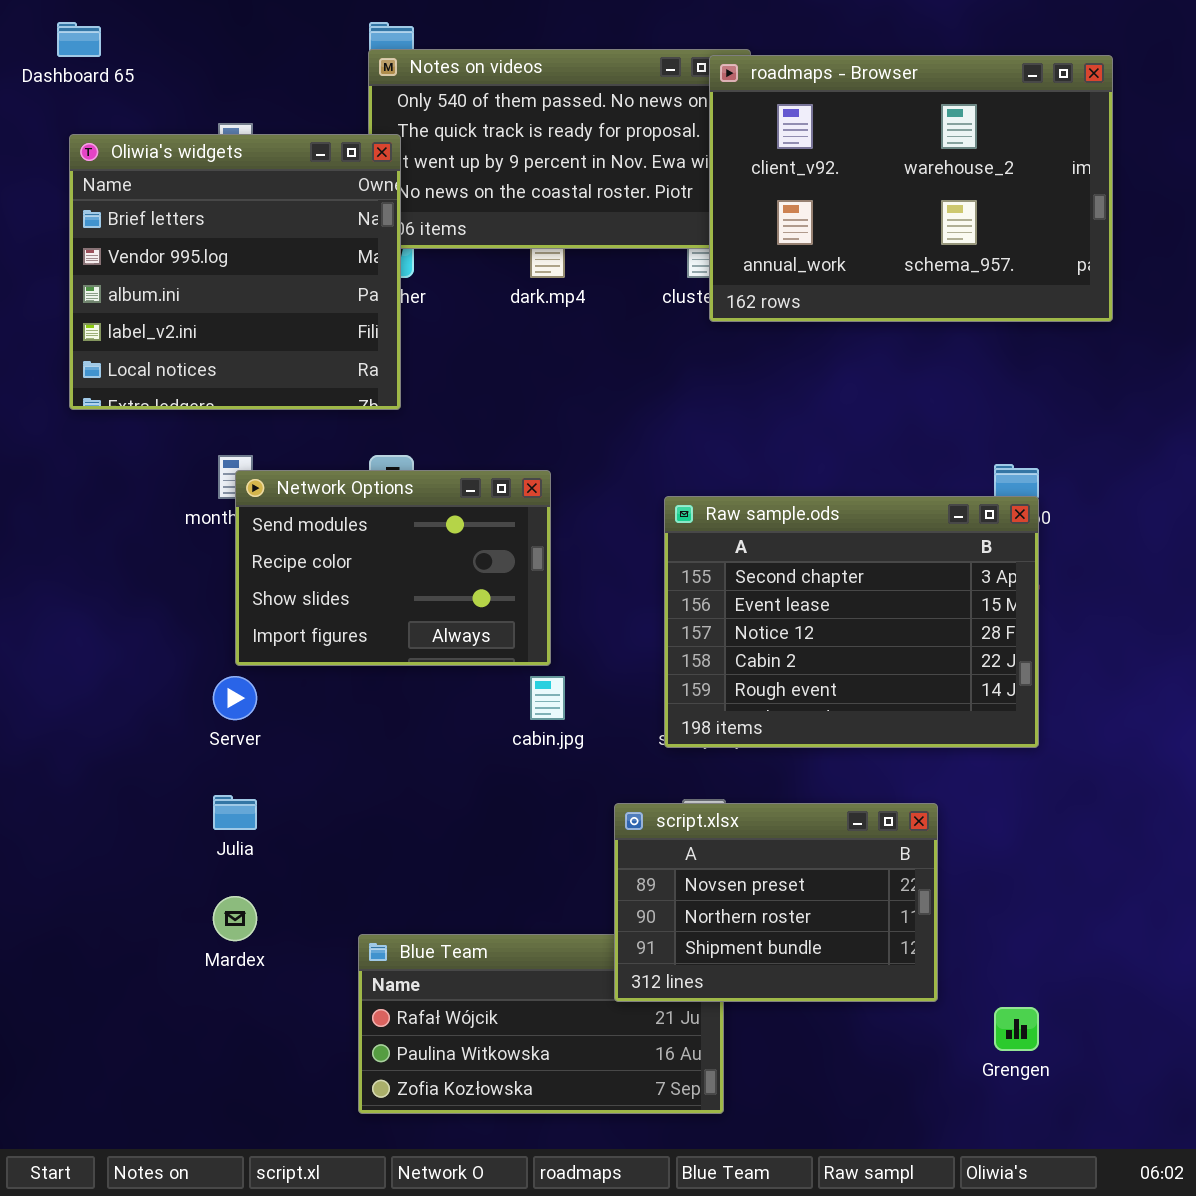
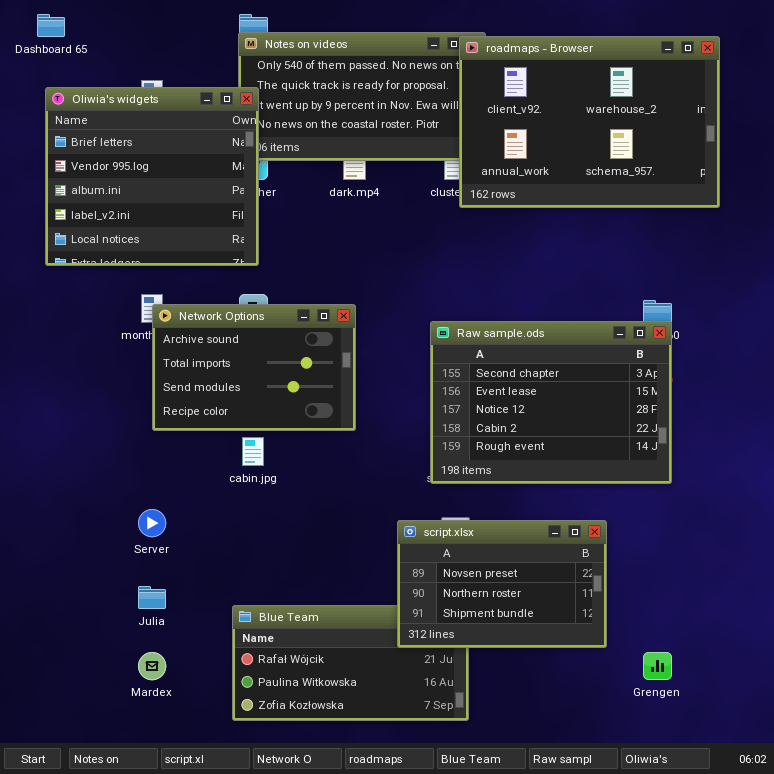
Network Options: [235,470,551,666] -> [152,304,356,431], scrolled up 2 rows
Server: [213,676,257,720] -> [138,509,166,537], moved
cabin.jpg: [530,676,565,720] -> [242,437,264,466], moved
Julia: [213,795,257,830] -> [138,586,166,609], moved
Mardex: [213,896,257,941] -> [138,652,166,680], moved

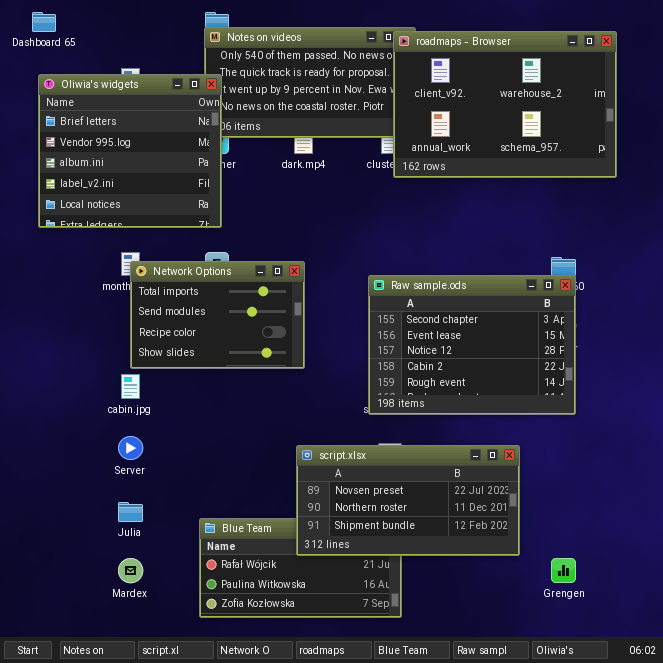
Network Options: [152,304,356,431] -> [130,261,305,369], scrolled down 1 row
cabin.jpg: [242,437,264,466] -> [121,374,140,399], moved
script.xlsx: [397,520,607,648] -> [296,445,520,556], resized

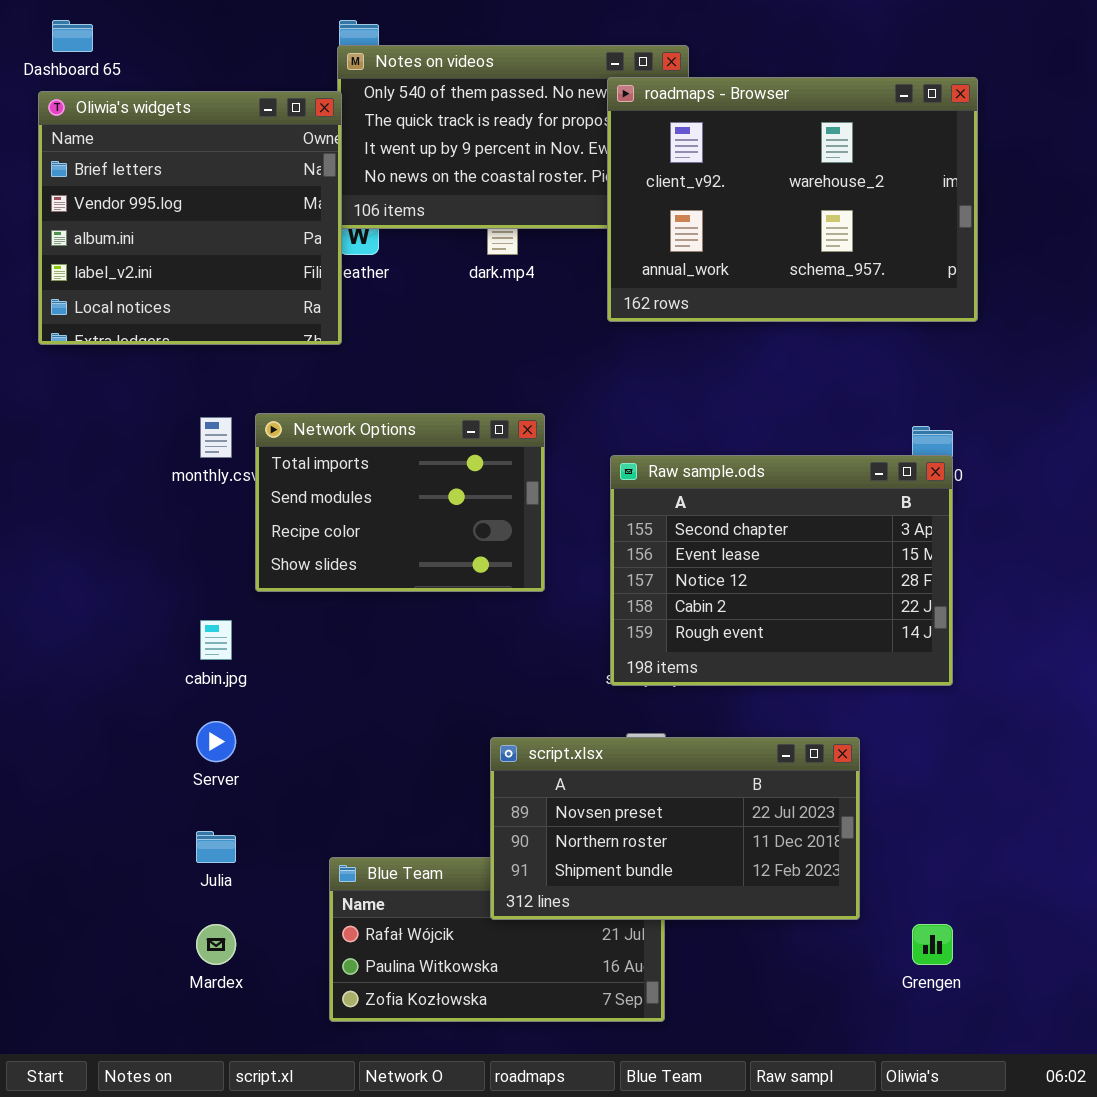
roadmaps - Browser: [393,31,617,178] -> [607,77,978,322], moved
Oliwia's widgets: [38,74,222,228] -> [38,91,342,345], moved
Network Options: [130,261,305,369] -> [255,413,545,592], moved

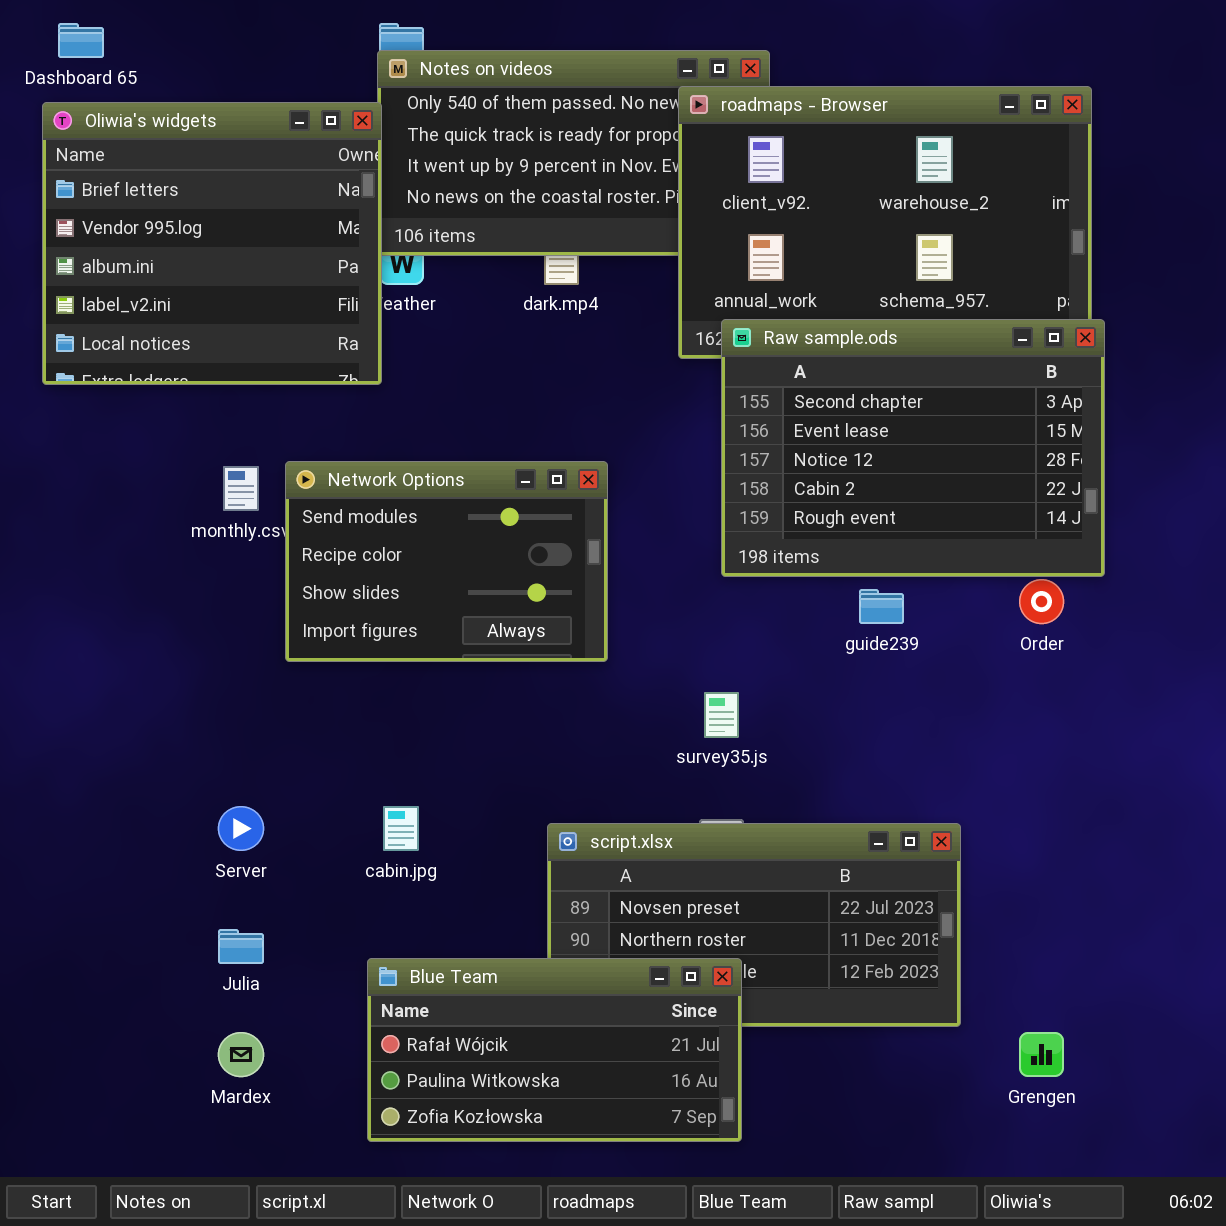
Network Options: [255,413,545,592] -> [285,461,608,662], scrolled down 1 row
Raw sample.ods: [610,455,953,686] -> [721,319,1105,577], moved
cabin.jpg: [200,620,232,660] -> [383,806,419,851], moved
Blue Team: [329,857,665,1022] -> [367,958,742,1142], raised

